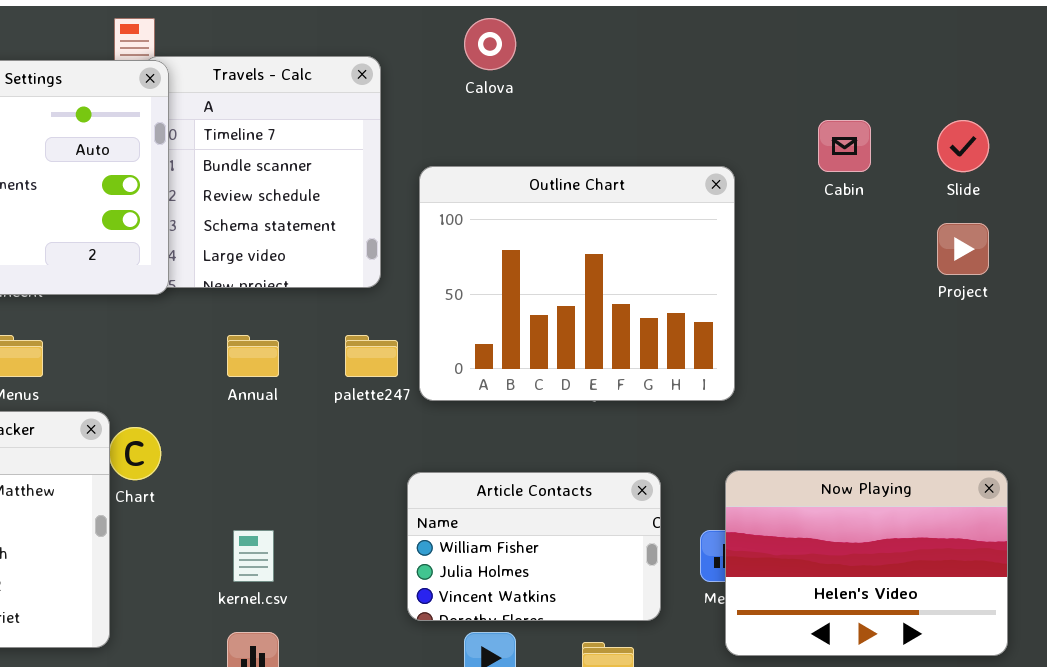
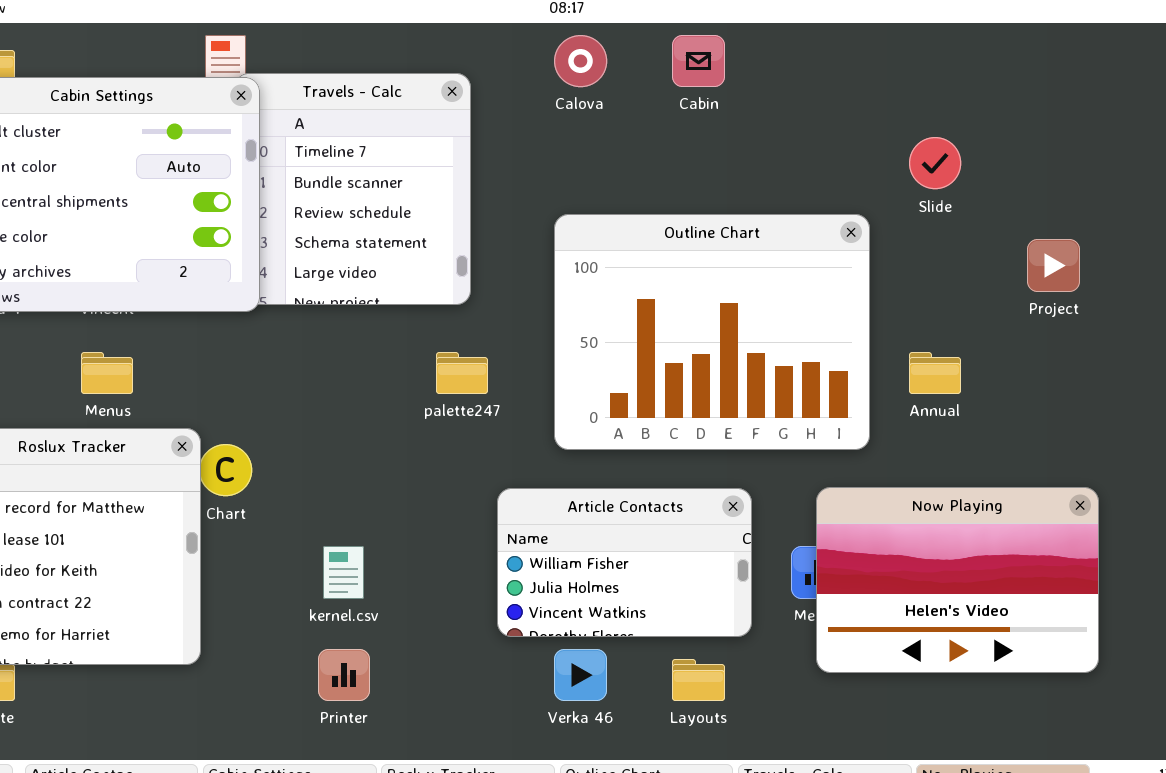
Cabin: [818,120,871,172] -> [672,35,725,87], moved
Slide: [937,120,989,172] -> [909,137,961,189], moved
Outline Chart: [419,166,735,401] -> [554,214,870,450], moved
Annual: [227,335,279,377] -> [909,352,961,394], moved

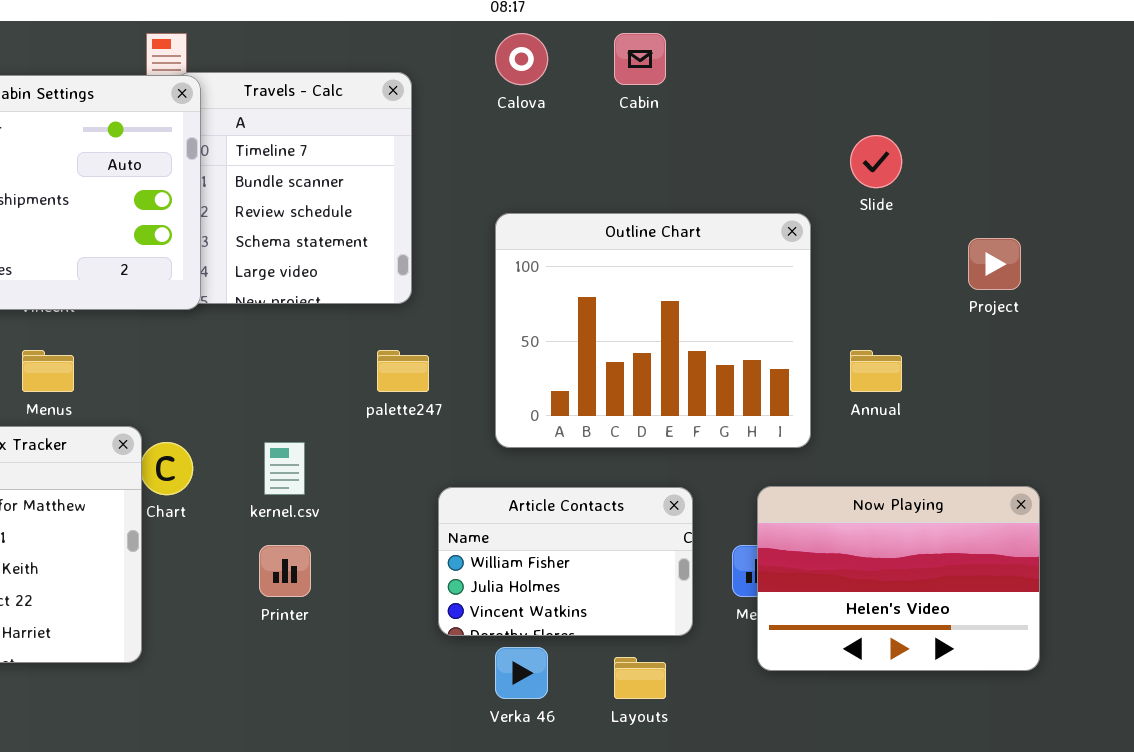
kernel.csv: [323,546,364,599] -> [264,442,305,495], moved
Printer: [318,649,370,701] -> [259,545,311,597], moved

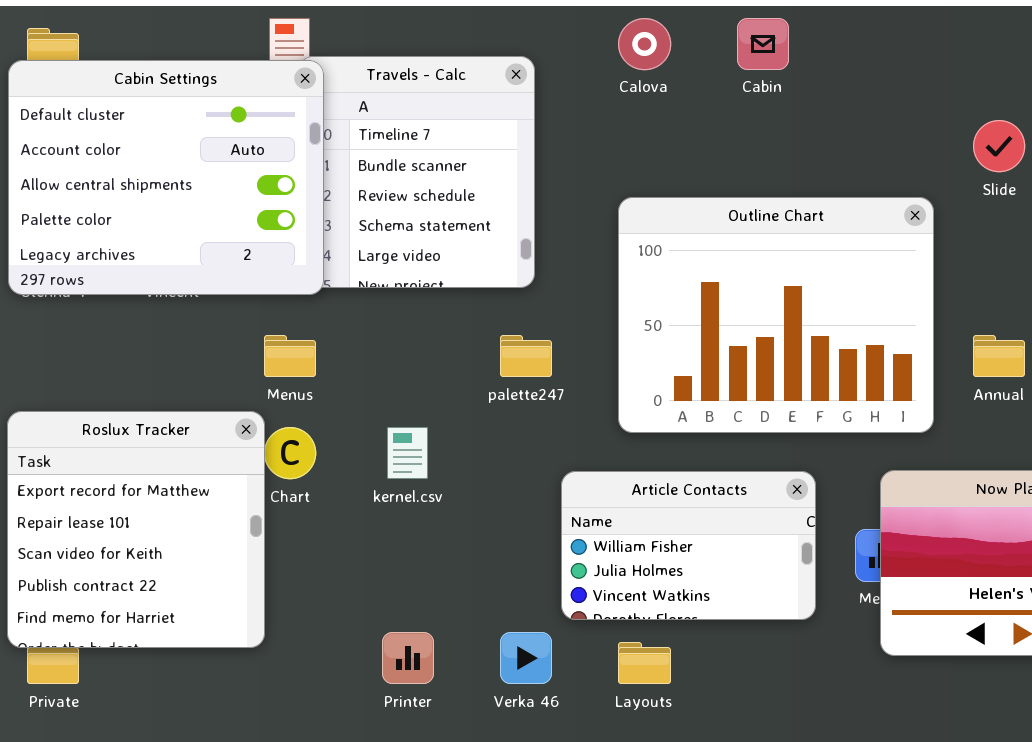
Menus: [22,350,74,392] -> [264,335,316,377], moved
Printer: [259,545,311,597] -> [382,632,434,684], moved
Verka 46: [495,647,548,699] -> [500,632,552,684], moved
Layouts: [614,657,666,699] -> [618,642,671,684], moved

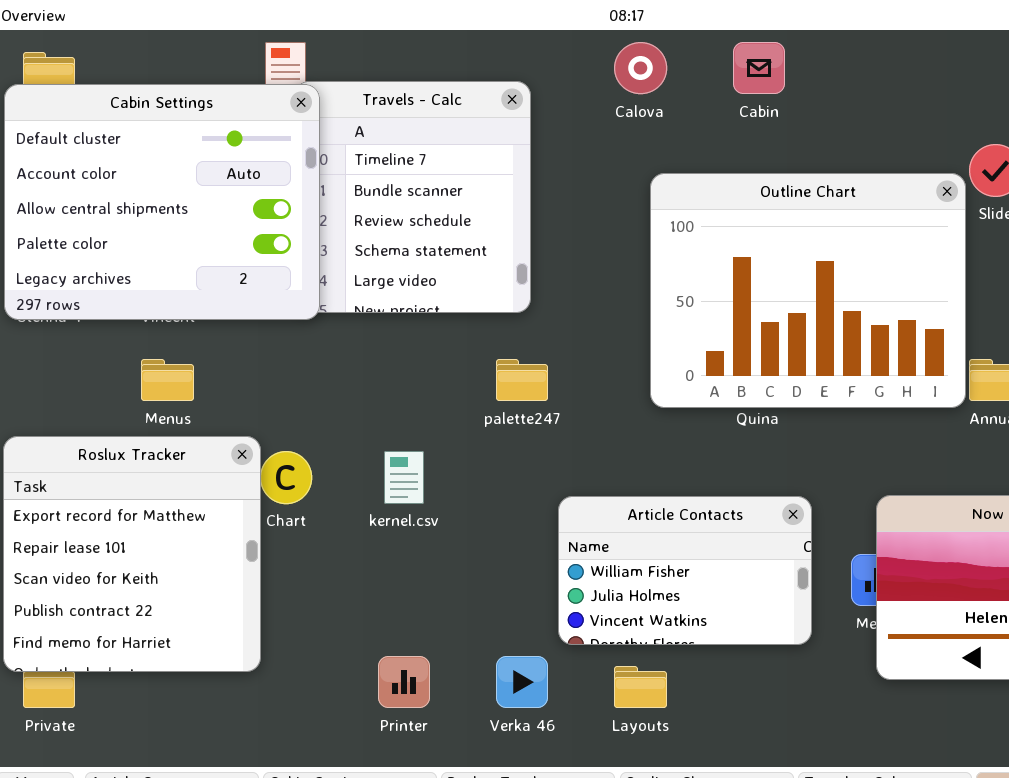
Outline Chart: [618,197,934,433] -> [650,173,966,408], moved
Menus: [264,335,316,377] -> [141,359,194,401], moved

